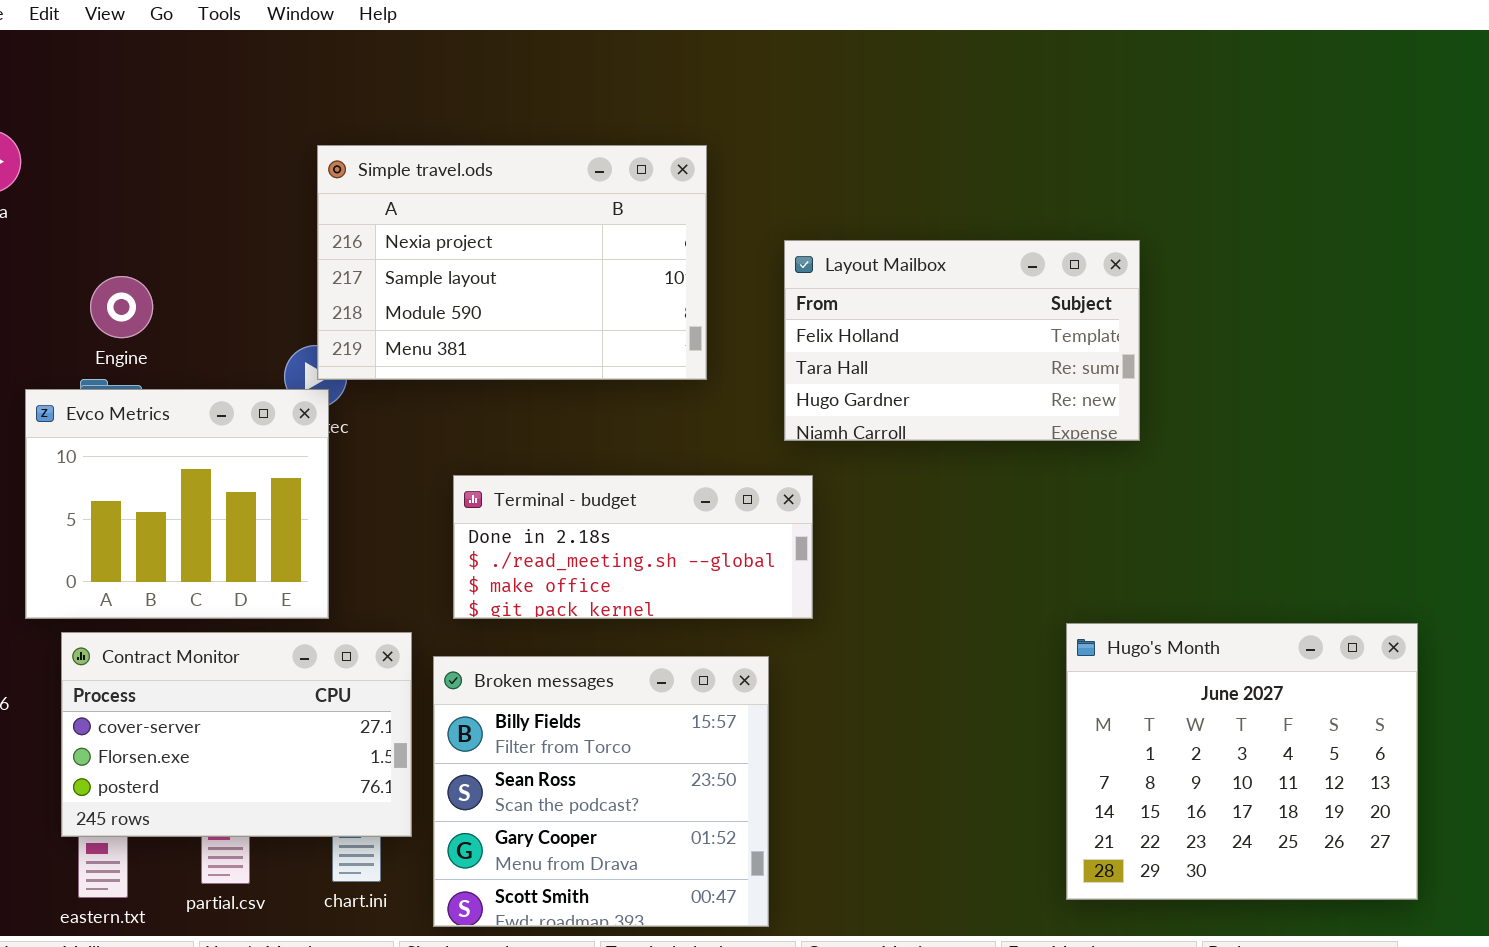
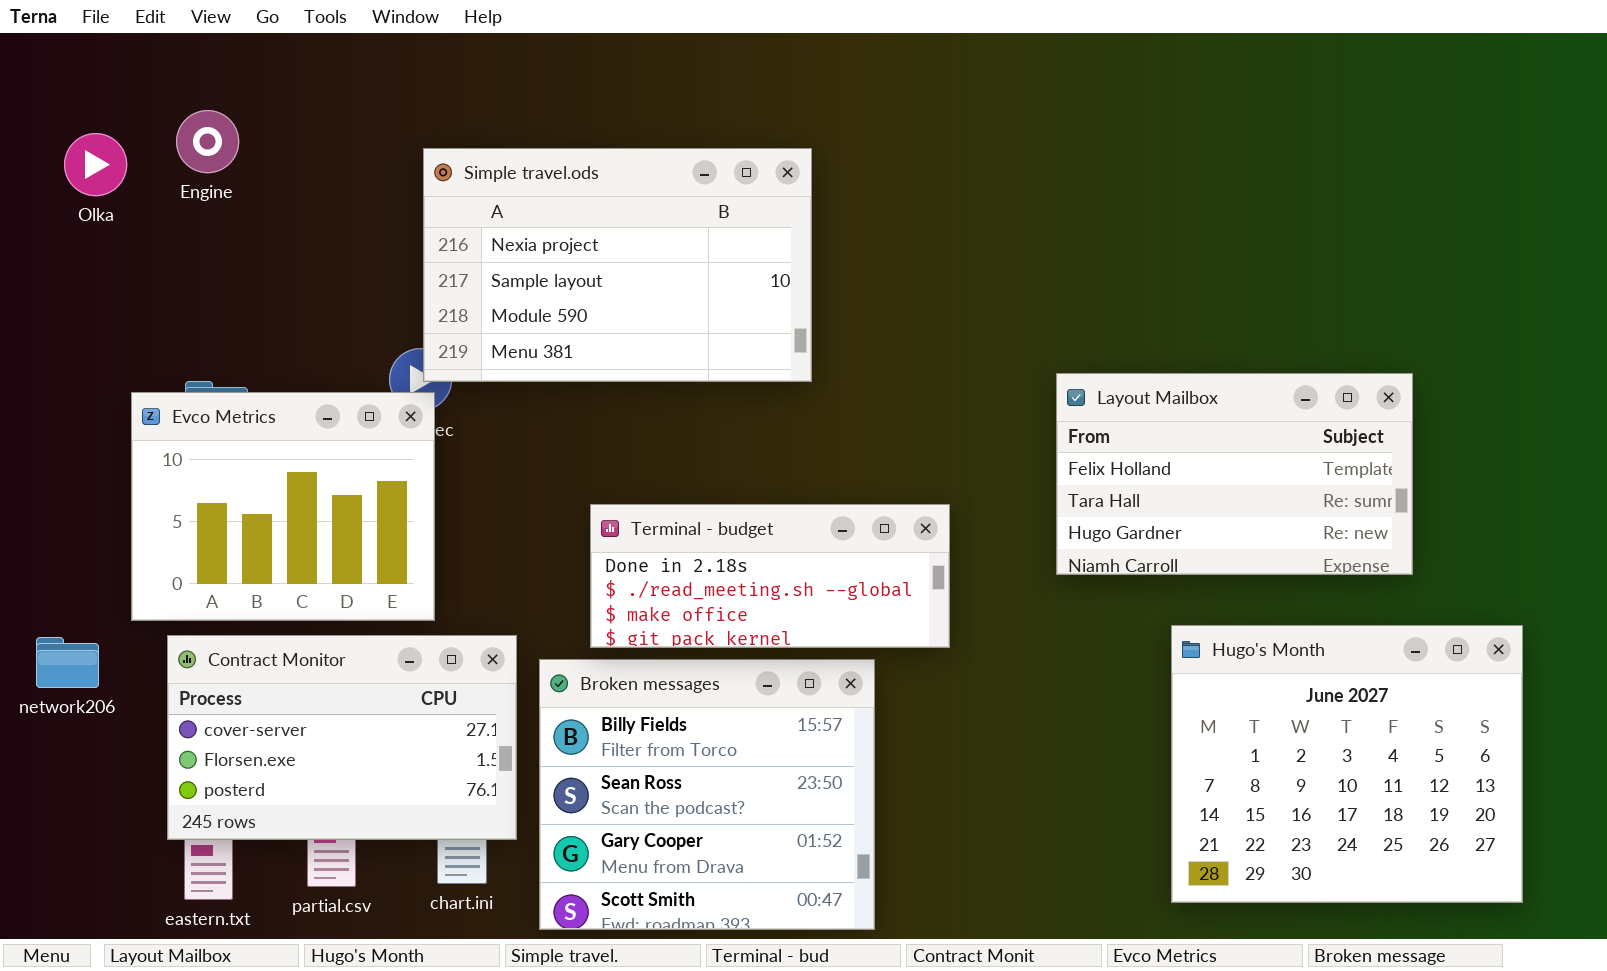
Layout Mailbox: [784,240,1140,441] -> [1056,373,1413,575], moved
Engine: [90,276,153,338] -> [176,110,239,173], moved
Terminal - budget: [453,475,813,619] -> [590,504,950,648], moved

